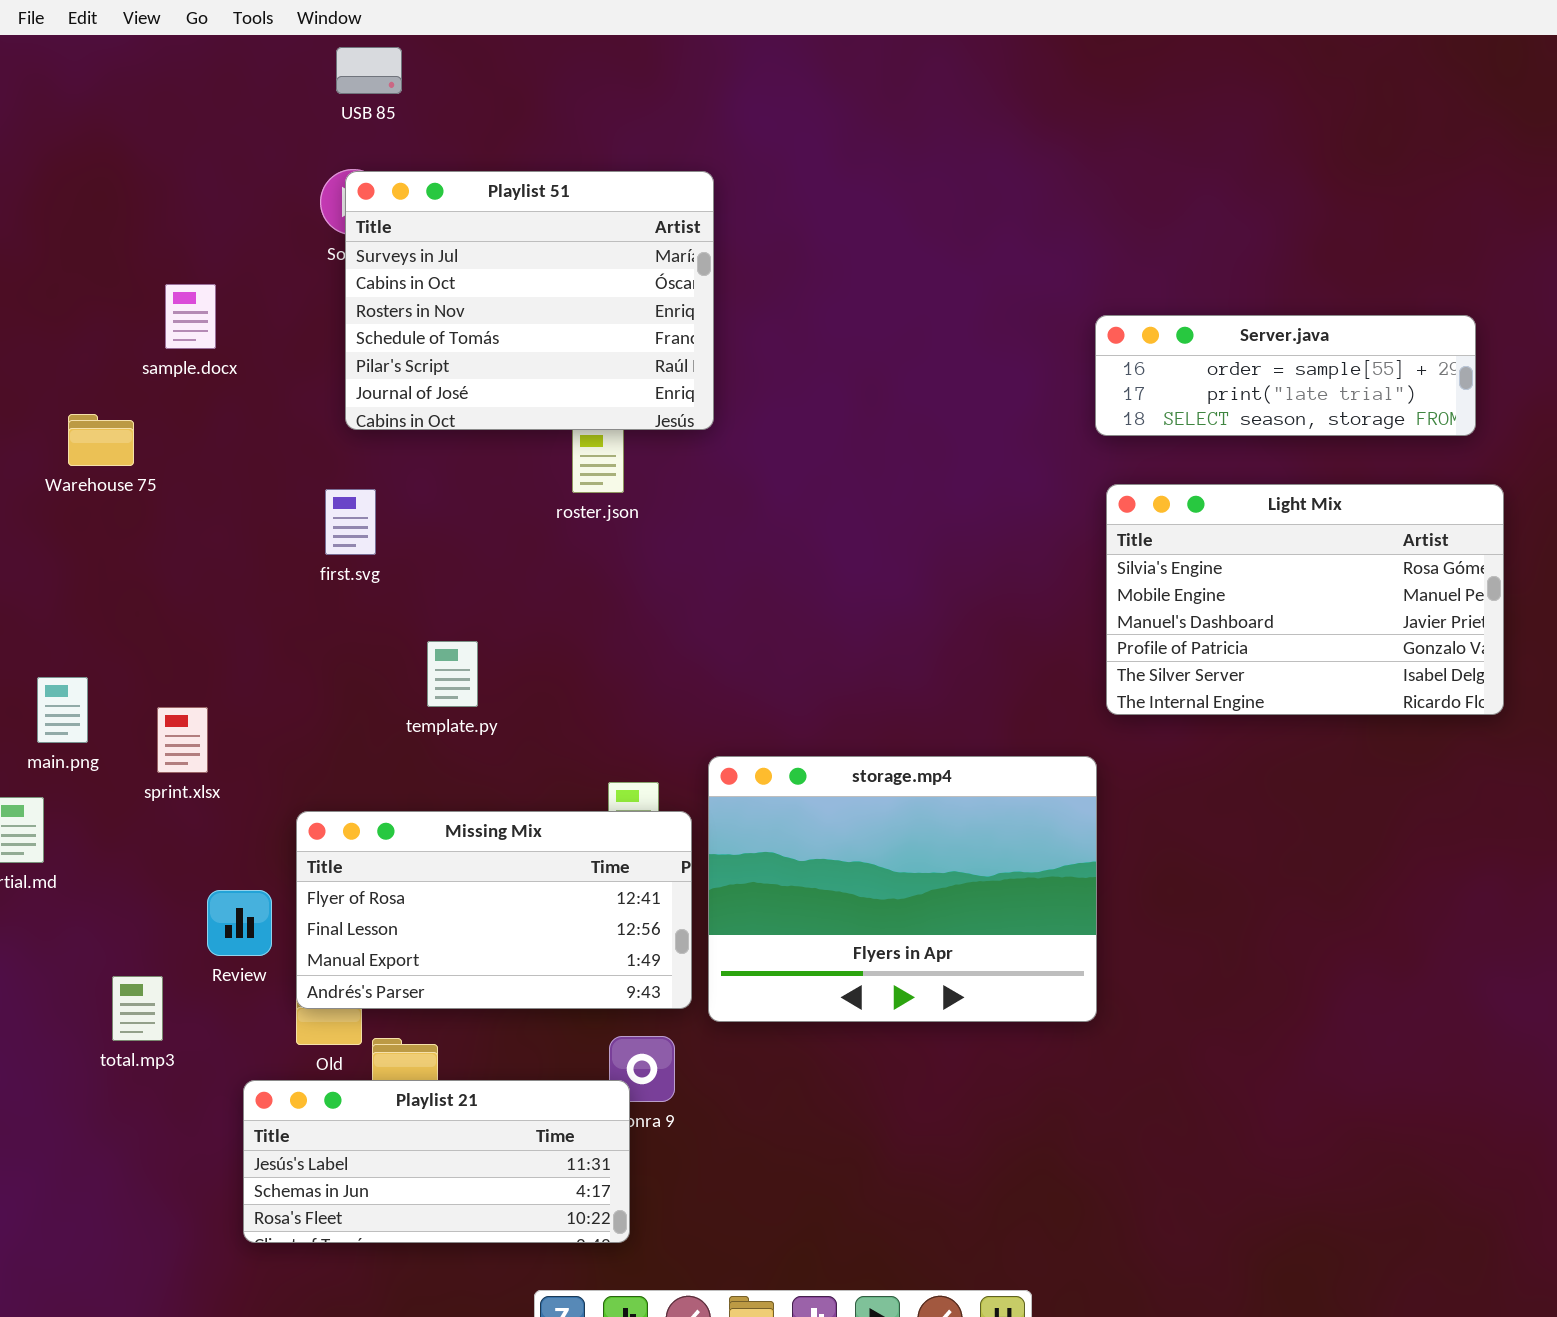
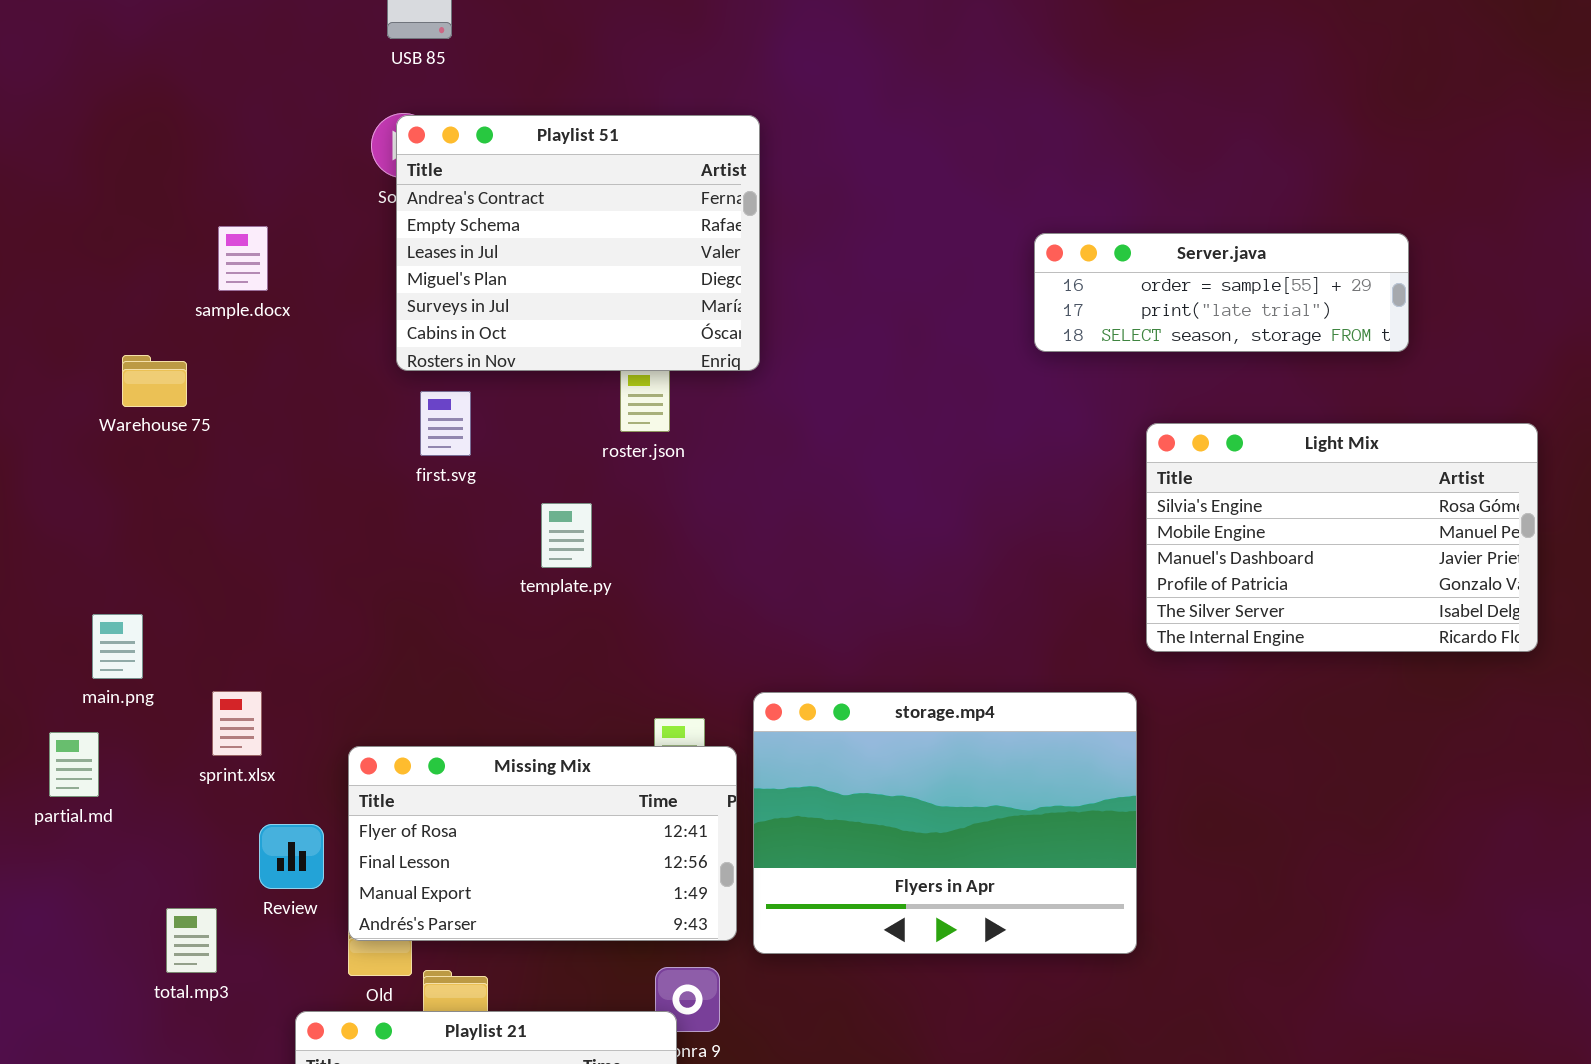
Playlist 51: [345,171,714,430] -> [396,115,760,371], scrolled up 4 rows
Server.java: [1095,315,1476,436] -> [1034,233,1409,352], moved
first.svg: [325,489,376,555] -> [420,391,471,456], moved
template.py: [427,641,478,707] -> [541,503,592,568], moved
sprint.xlsx: [157,707,208,773] -> [212,691,262,756], moved

